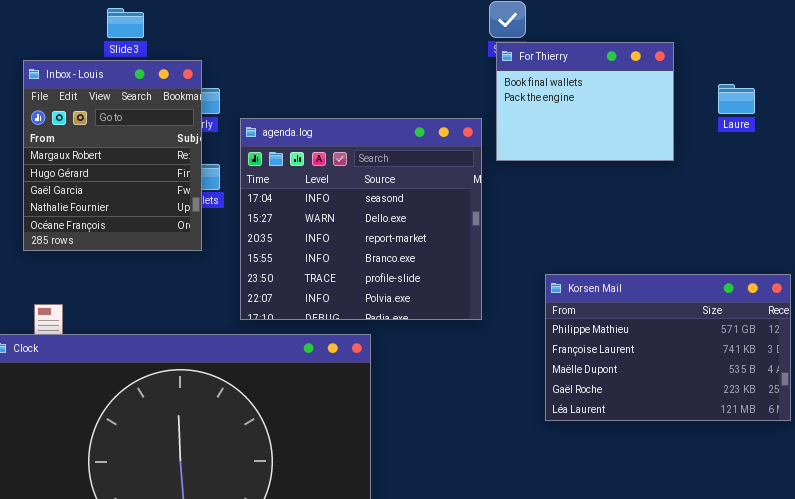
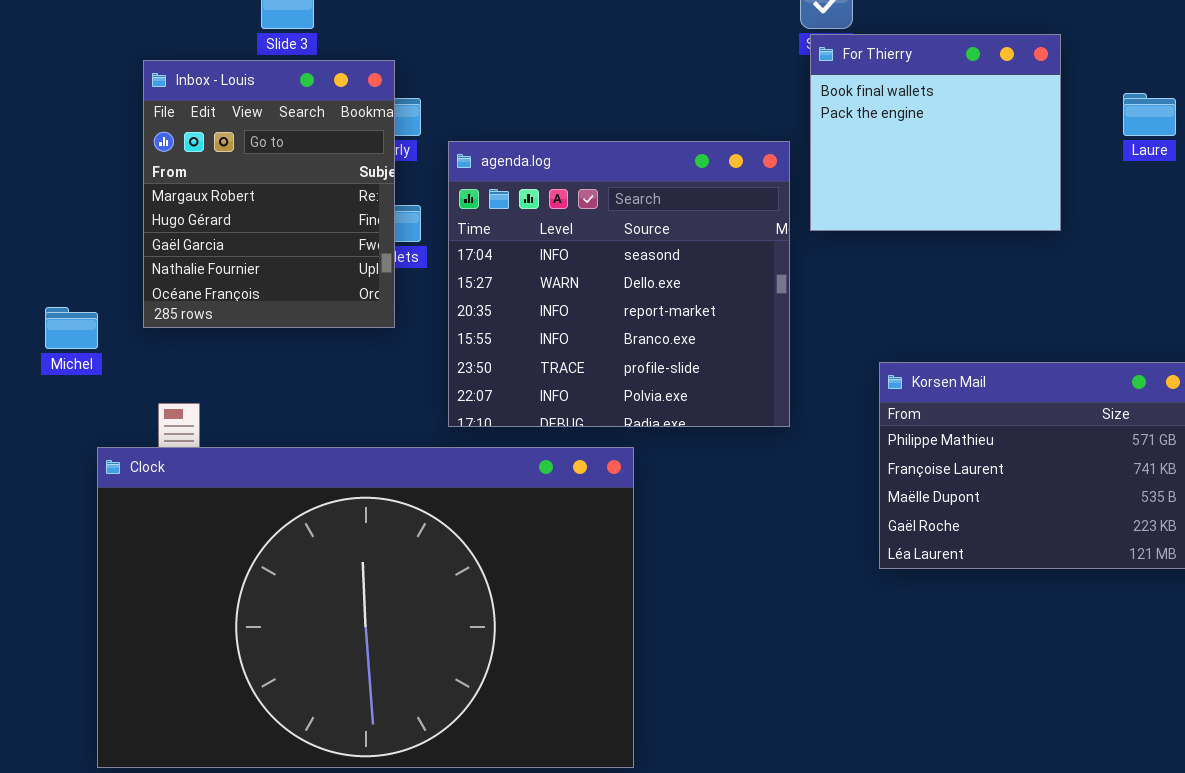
For Thierry: [496,42,674,161] -> [810,34,1061,231], resized

